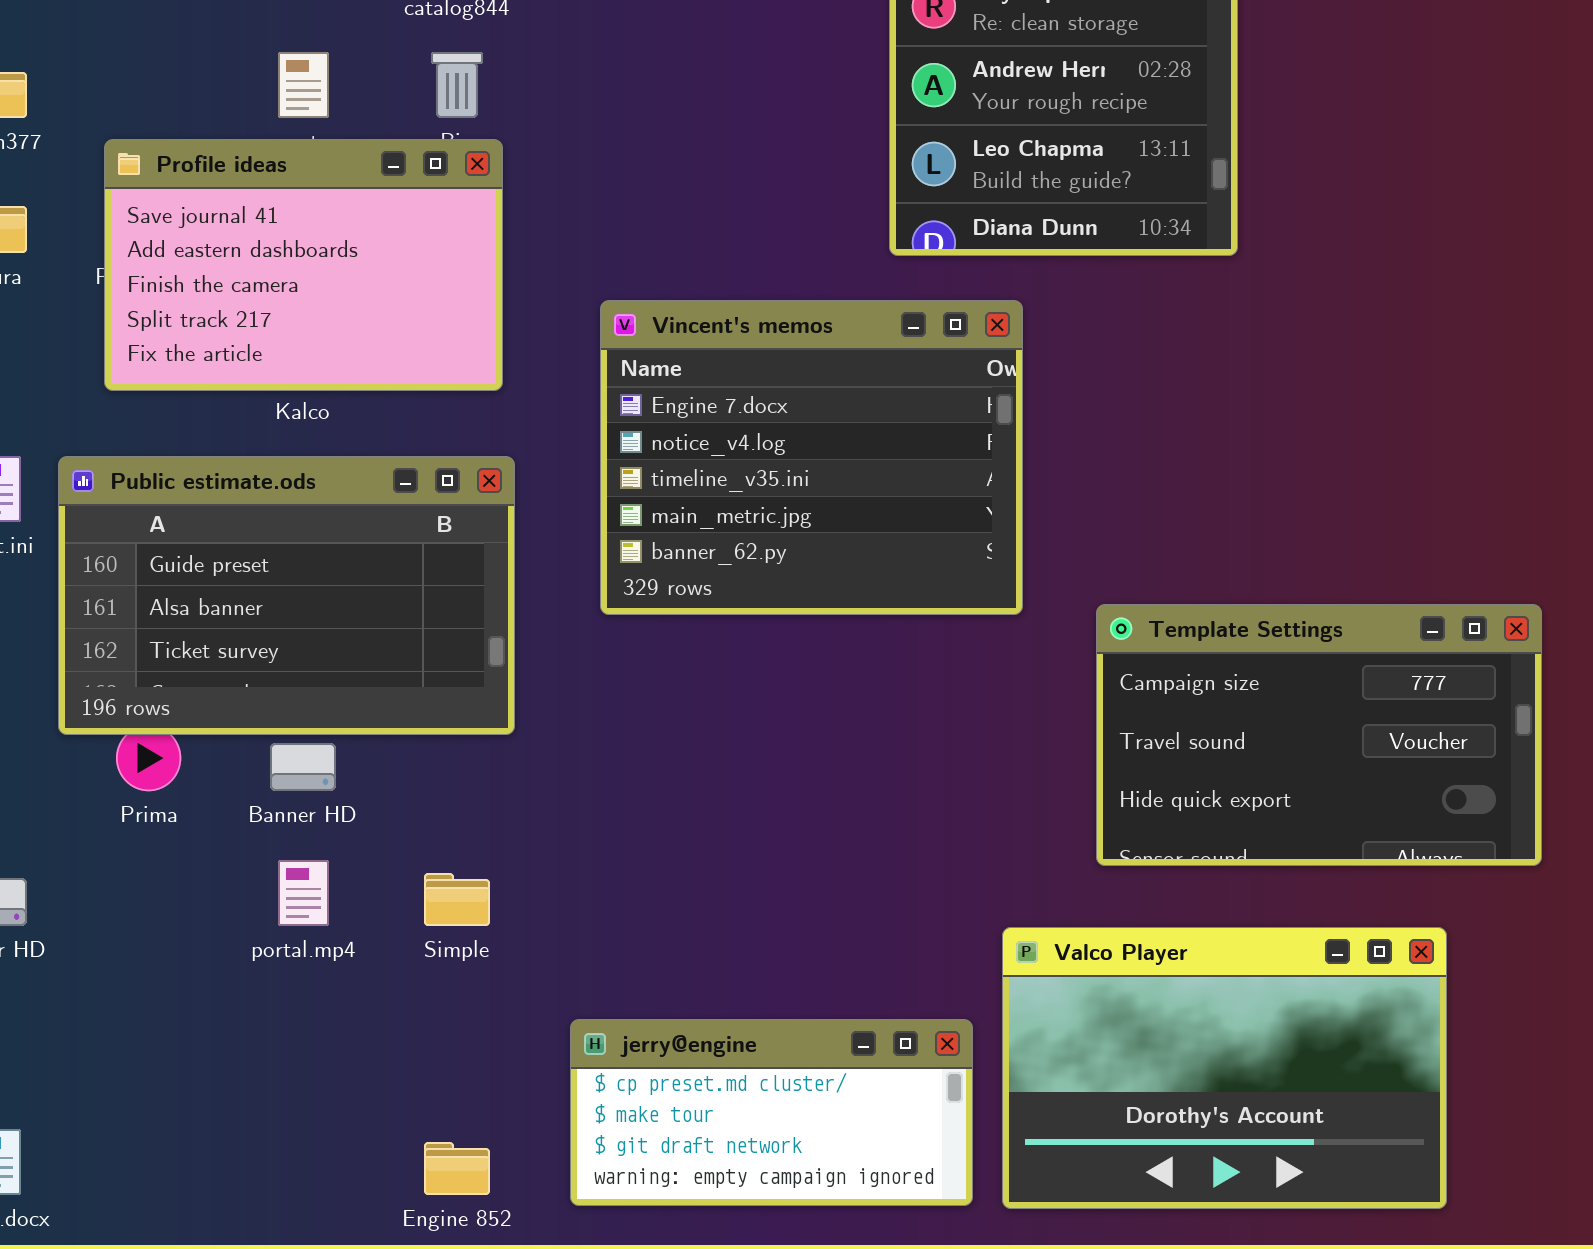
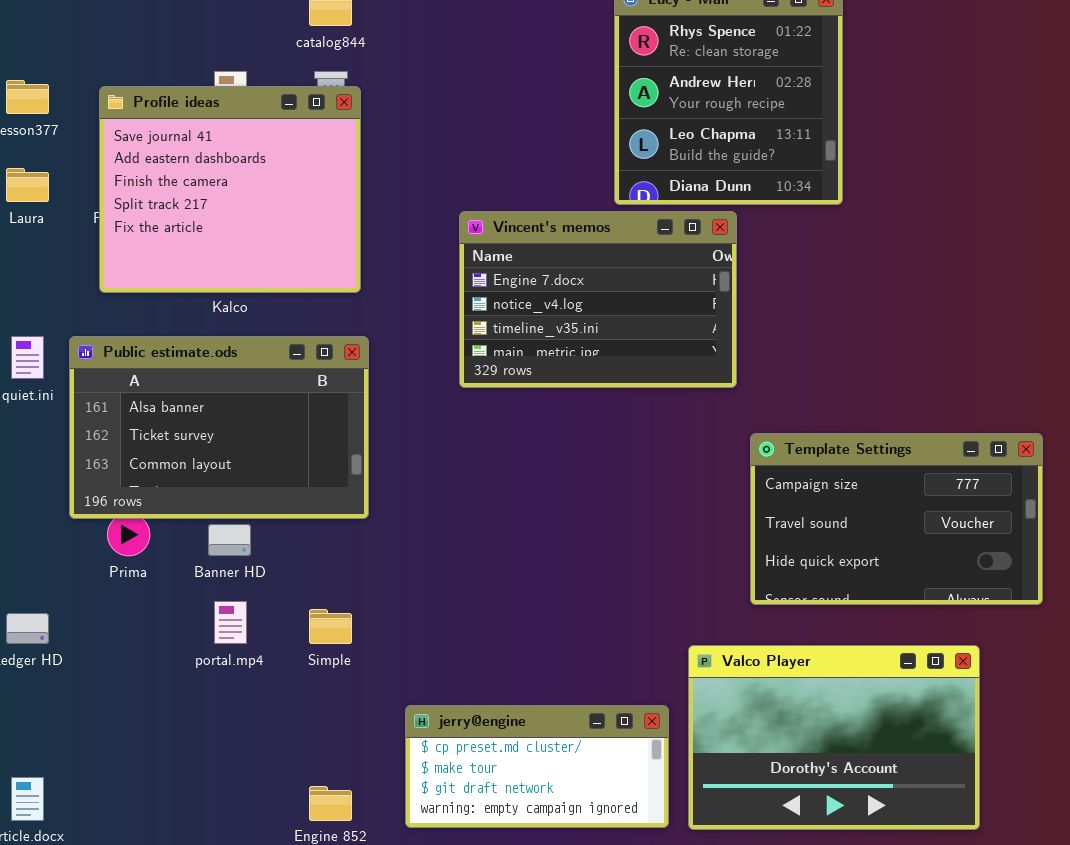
Profile ideas: [104,139,503,391] -> [99,86,361,293], resized
Vincent's memos: [600,300,1023,615] -> [459,211,737,388], moved, resized
Public estimate.ods: [58,456,515,735] -> [69,336,369,519], scrolled down 1 row

